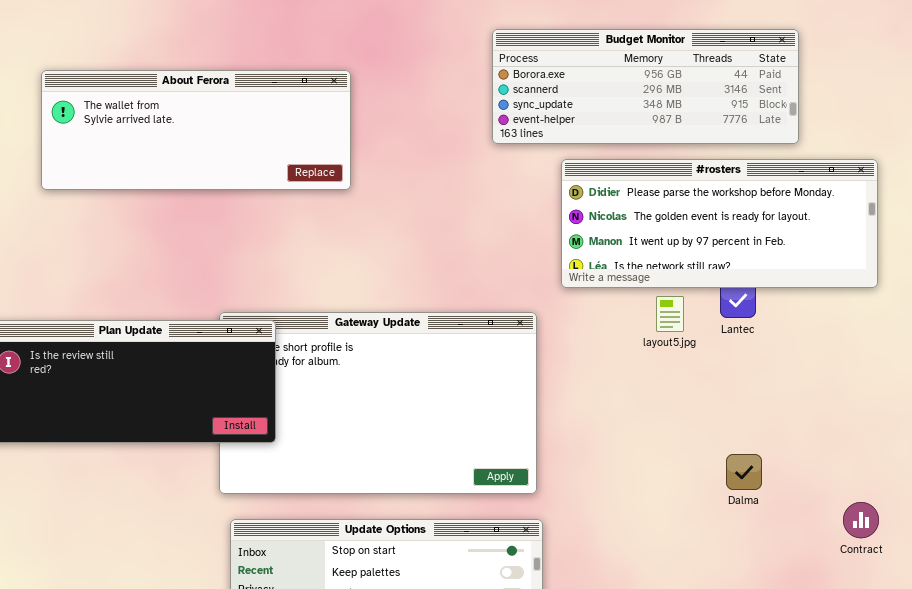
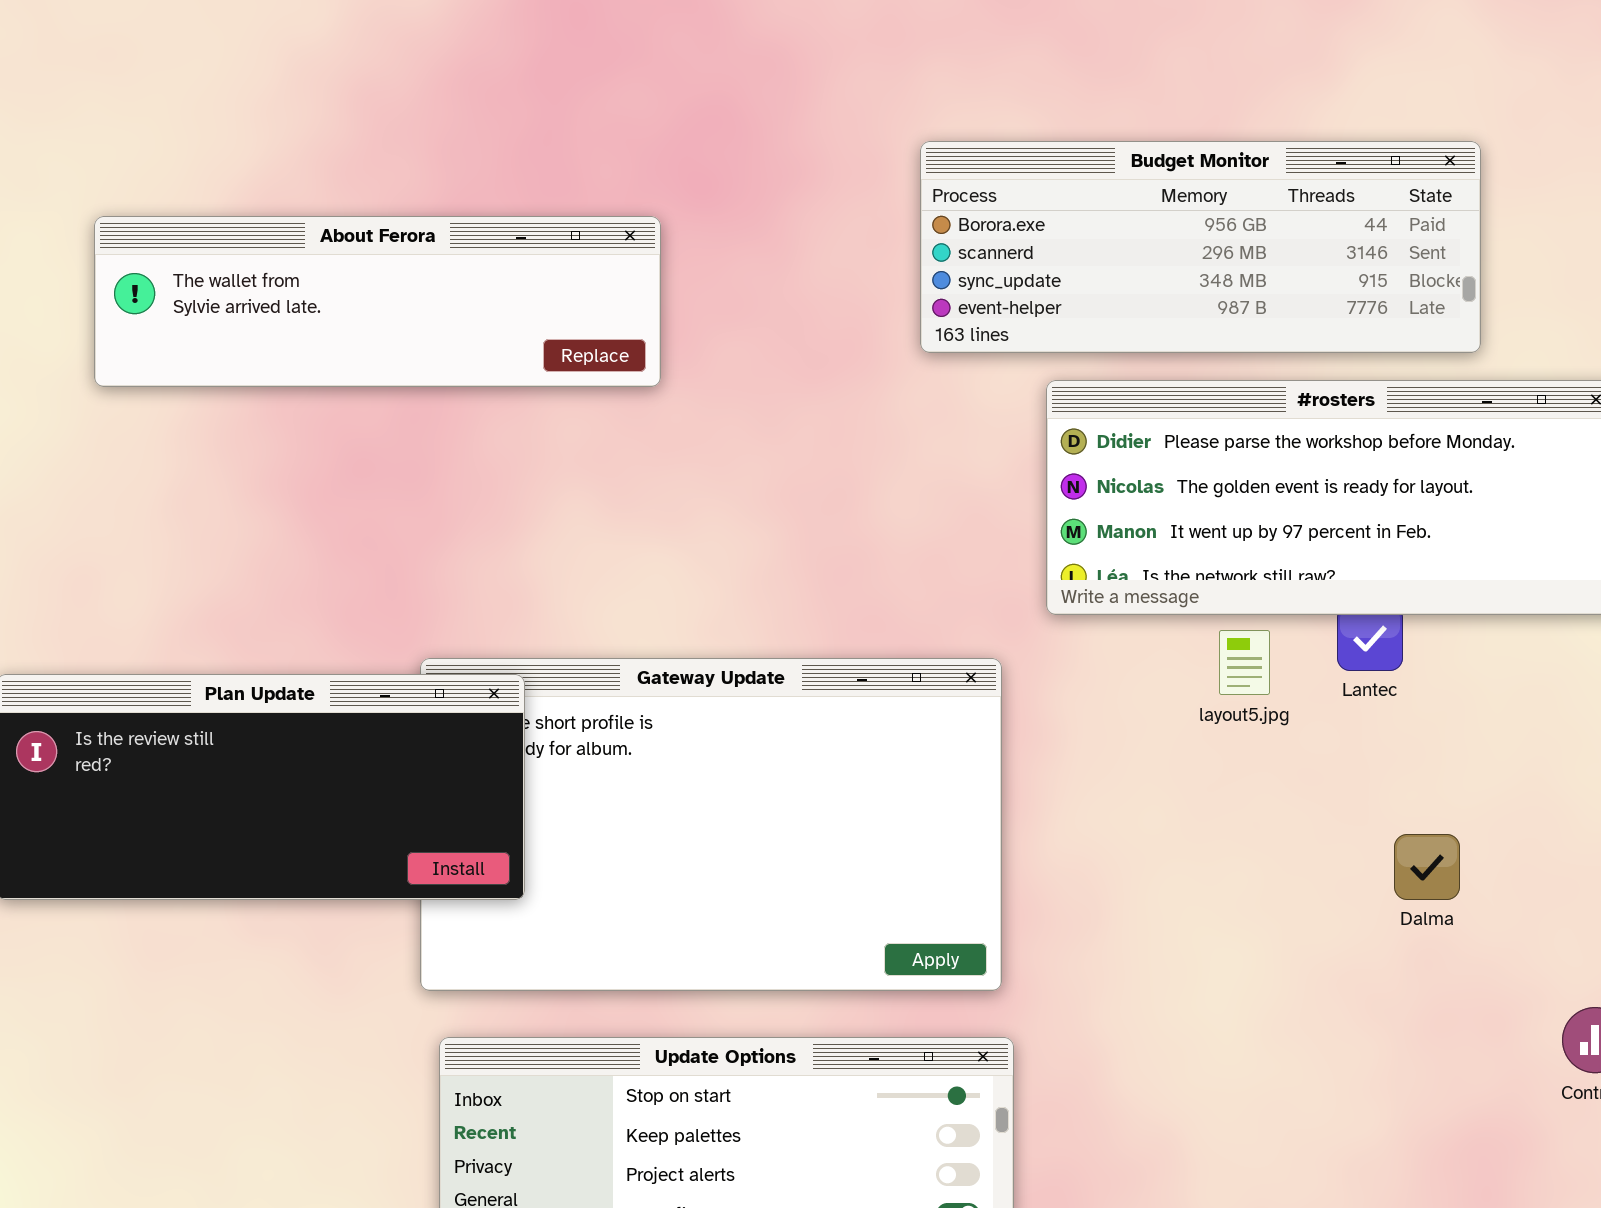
About Ferora: [41,70,351,190] -> [94,216,661,387], resized
Dalma: [726,454,762,490] -> [1394,834,1460,900], moved

